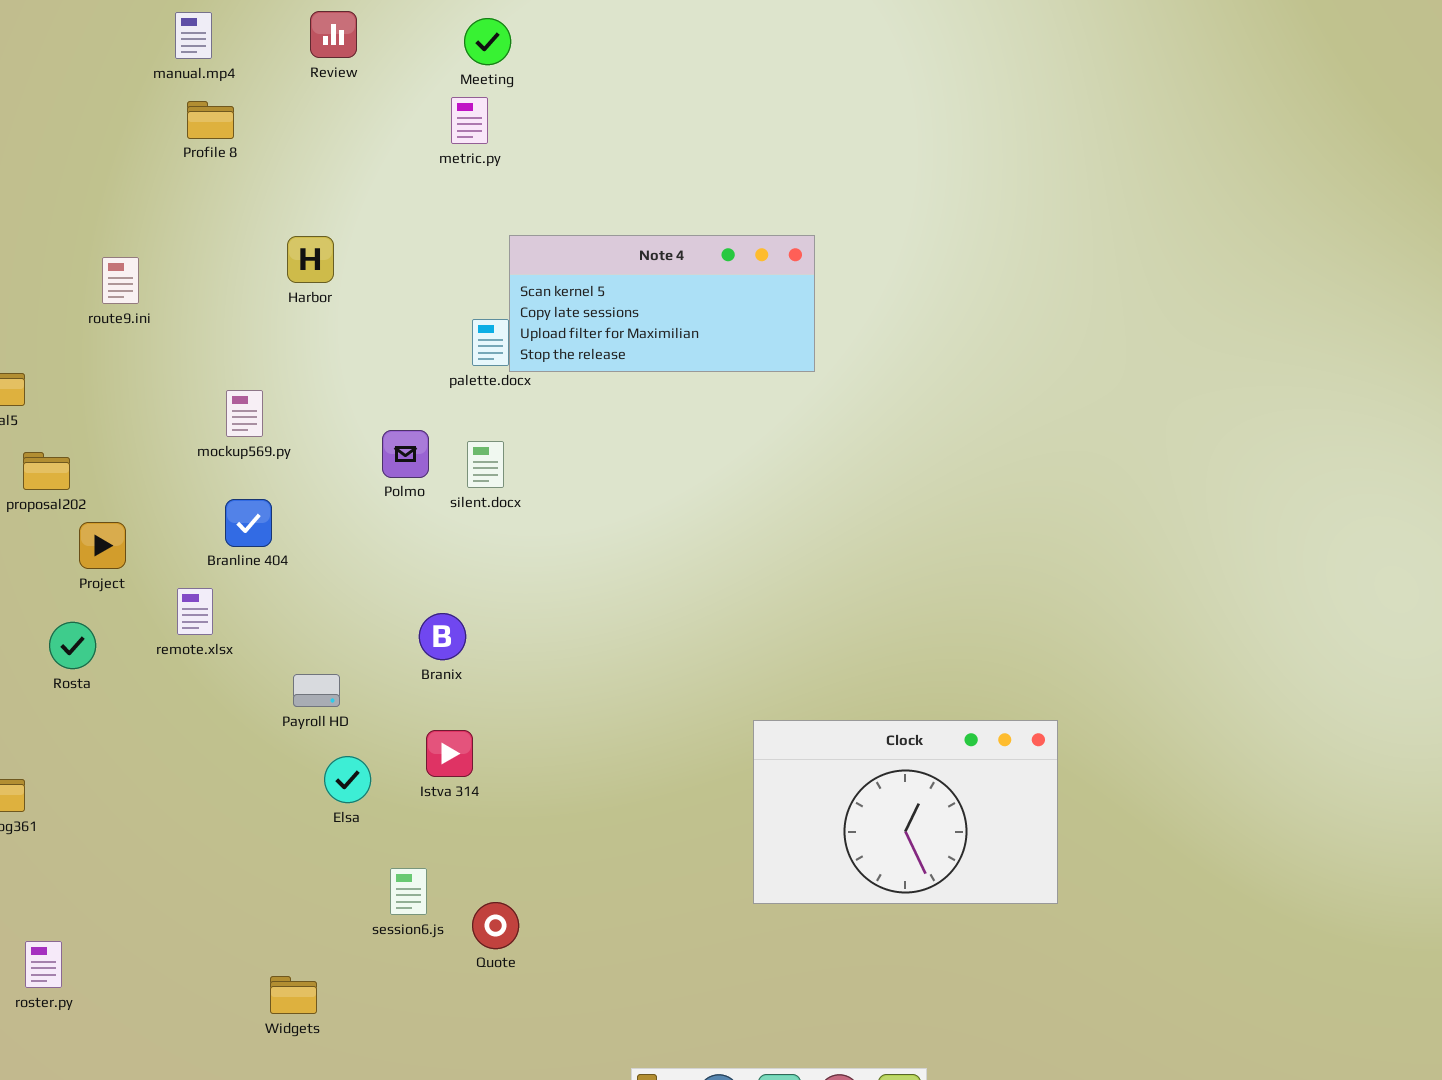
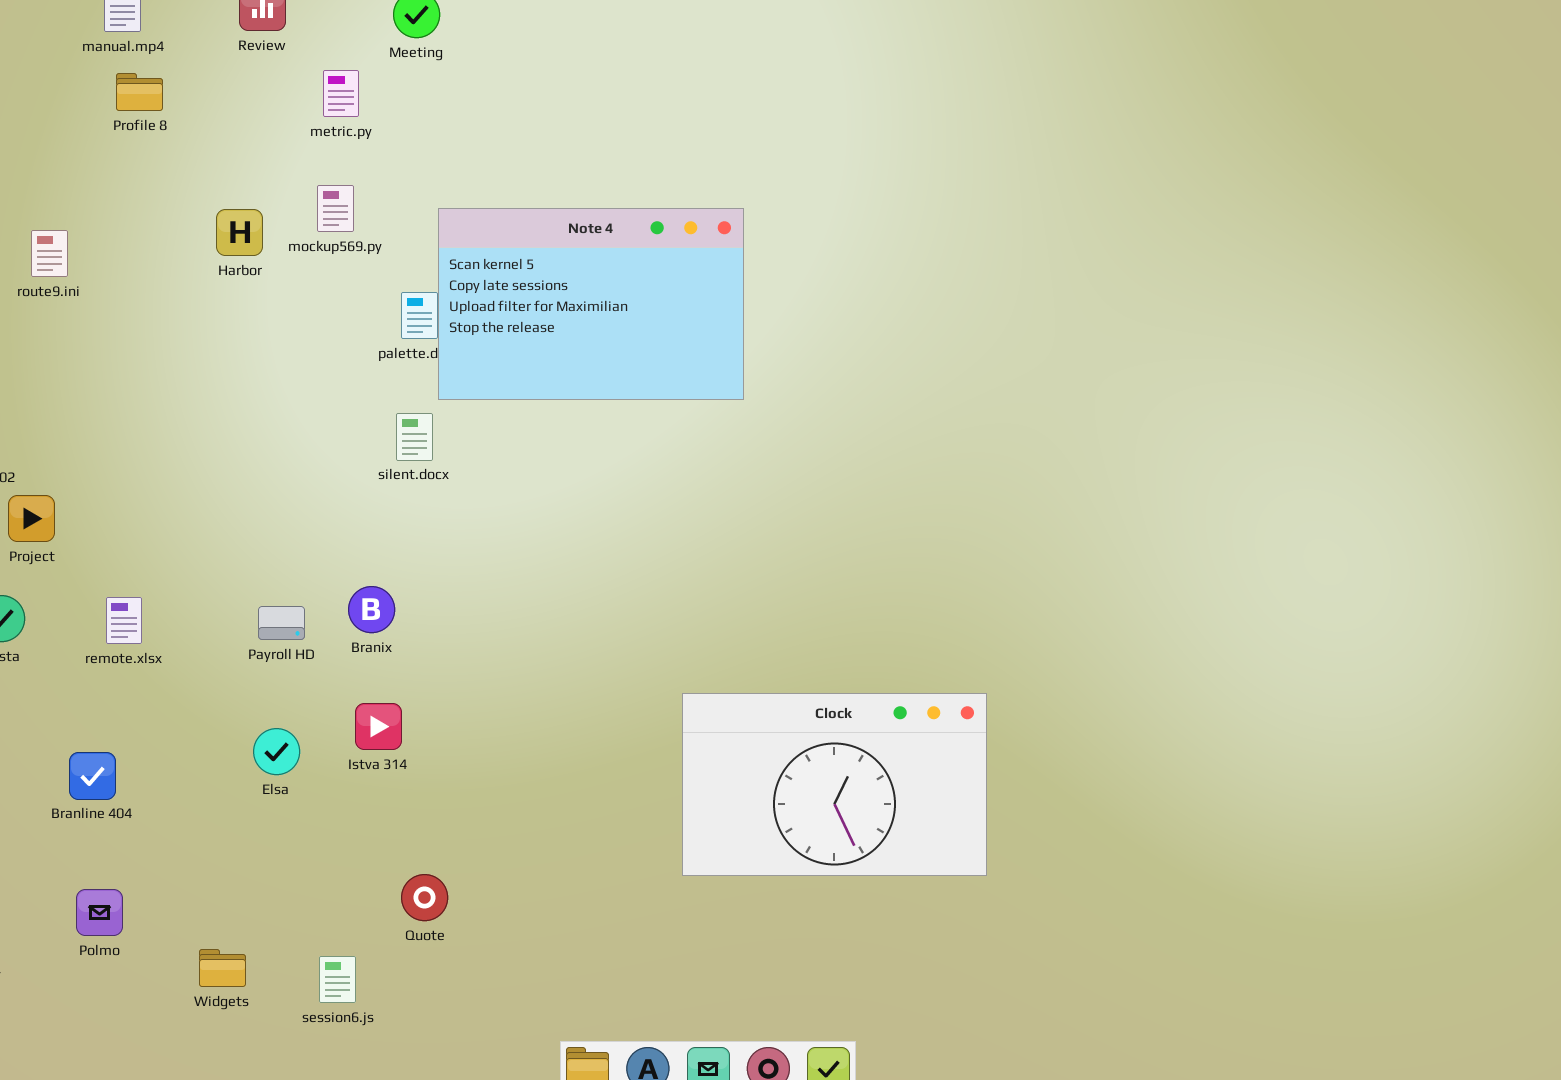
metric.py: [451,97,488,144] -> [323,70,359,117], moved
Note 4: [509,235,815,372] -> [438,208,744,400], resized
mockup569.py: [226,390,263,437] -> [317,185,354,232], moved
Polmo: [382,430,429,478] -> [76,889,123,936], moved
Branline 404: [225,499,272,547] -> [69,752,116,800], moved
remote.xlsx: [177,588,213,635] -> [106,597,142,644], moved
Payroll HD: [293,674,340,707] -> [258,606,305,640], moved
session6.js: [390,868,427,915] -> [319,956,356,1003], moved

